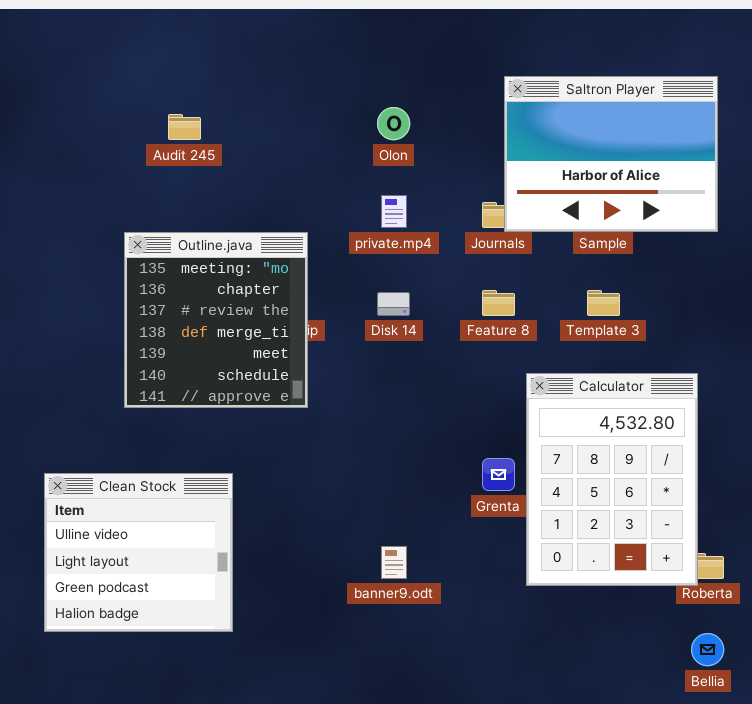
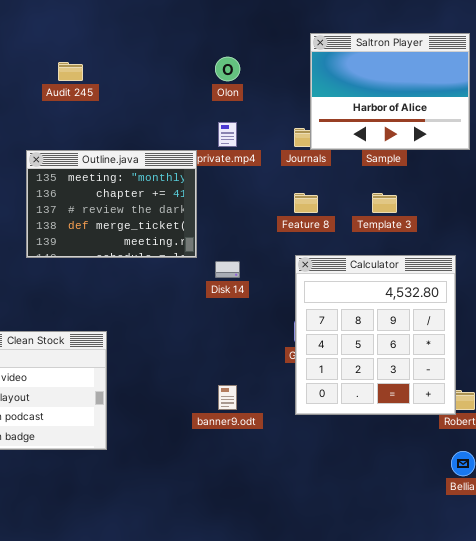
Outline.java: [124,232,308,408] -> [26,150,197,258], resized
Disk 14: [377,292,410,316] -> [215,261,240,278], moved
Calculator: [526,373,698,586] -> [295,255,456,415], resized

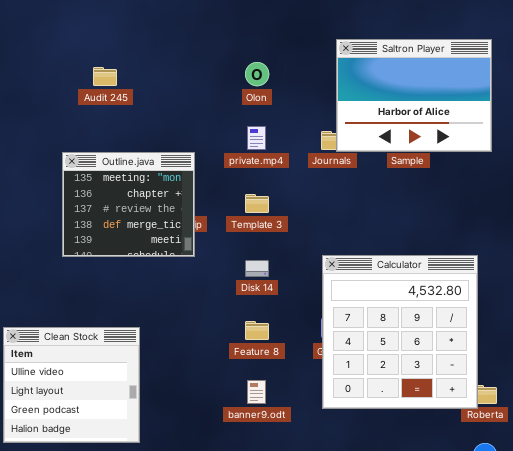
Outline.java: [26,150,197,258] -> [62,152,195,257], resized
Feature 8: [294,193,318,213] -> [245,321,269,340], moved
Template 3: [372,193,397,213] -> [245,194,269,213], moved

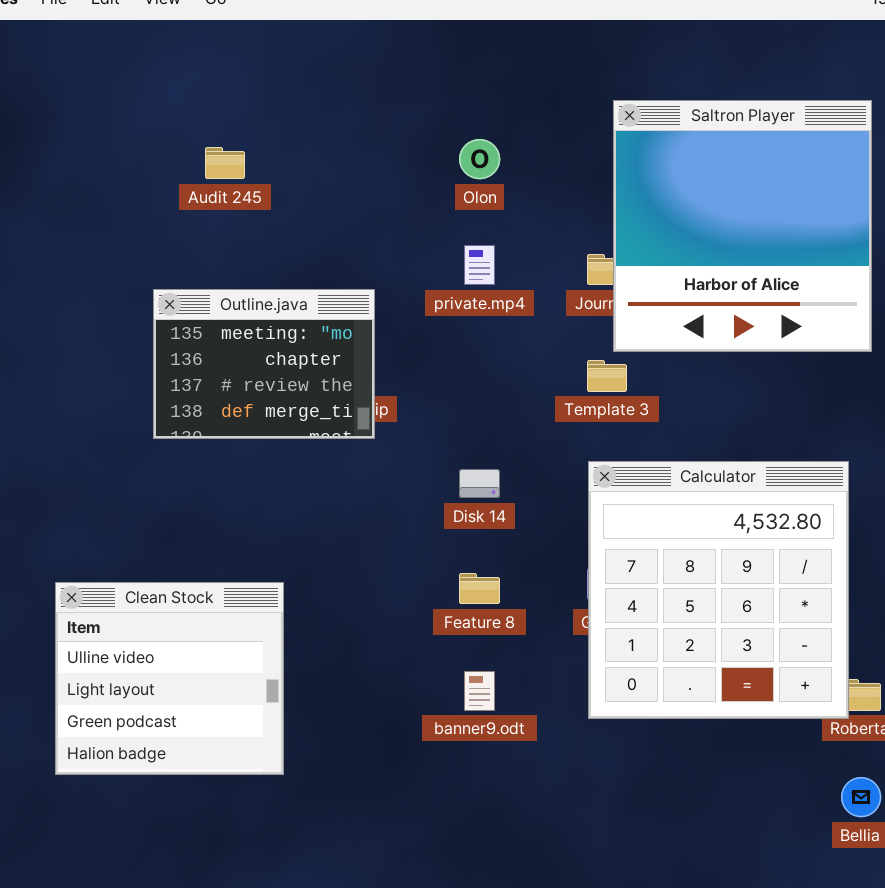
Saltron Player: [336,39,492,152] -> [613,100,872,352], resized
Outline.java: [62,152,195,257] -> [153,289,375,439], resized
Template 3: [245,194,269,213] -> [587,360,627,392], moved

